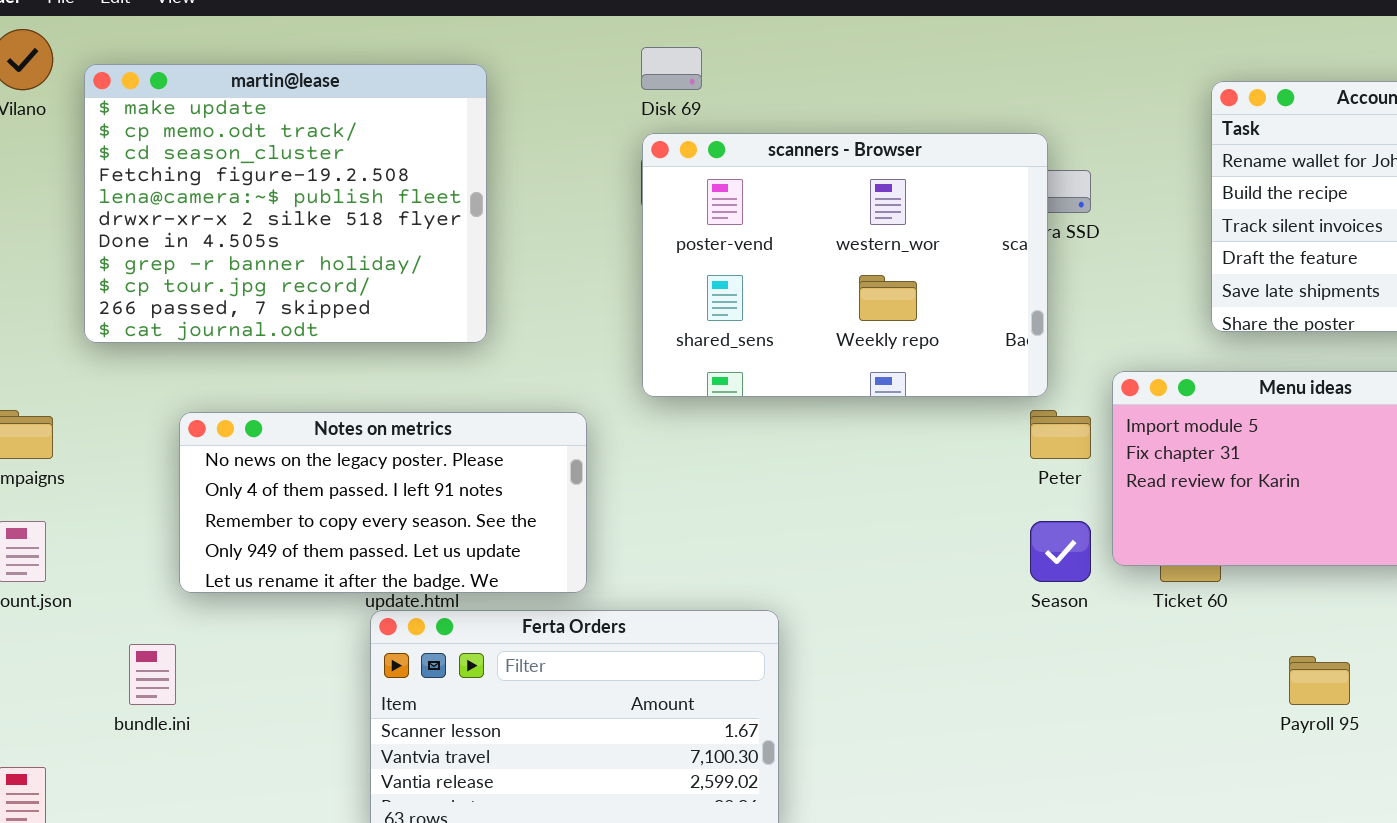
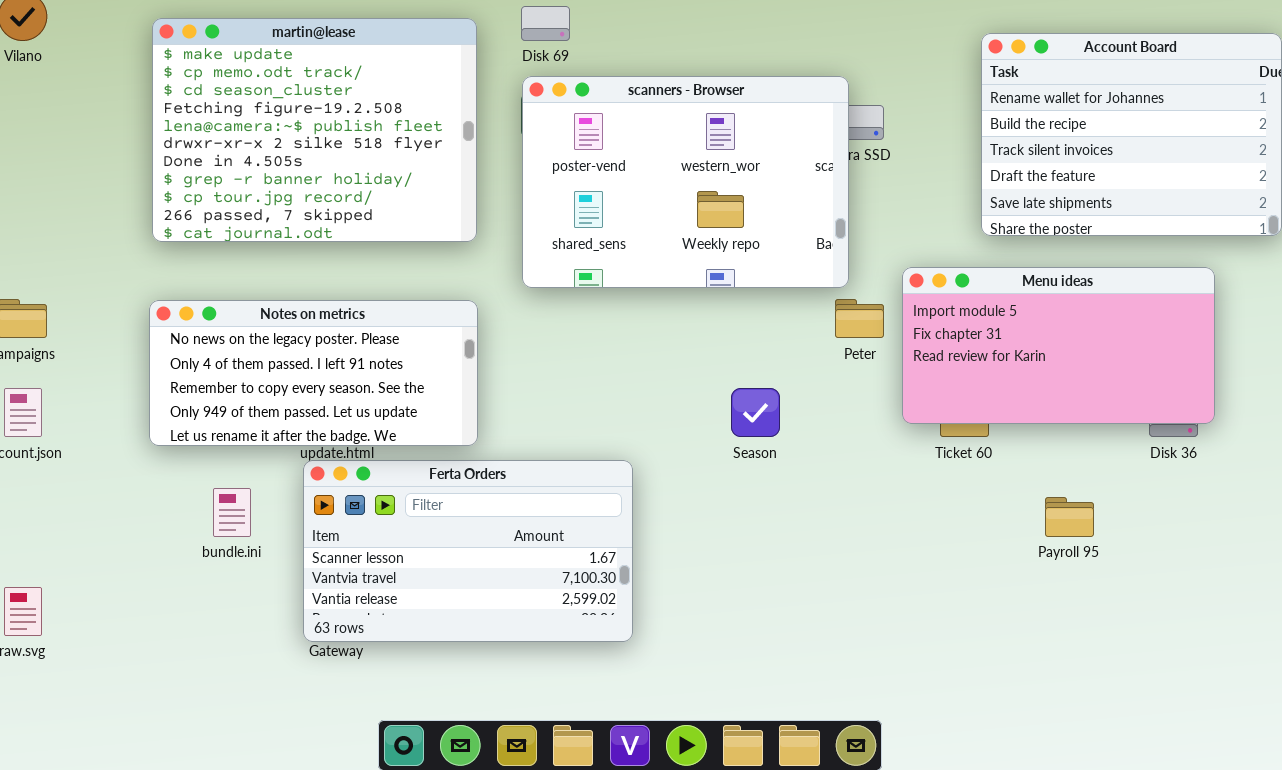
martin@lease: [84,64,487,343] -> [152,18,477,242], moved
Season: [1030,521,1091,582] -> [731,388,780,437], moved
bundle.ini: [129,644,176,705] -> [213,488,251,537], moved

